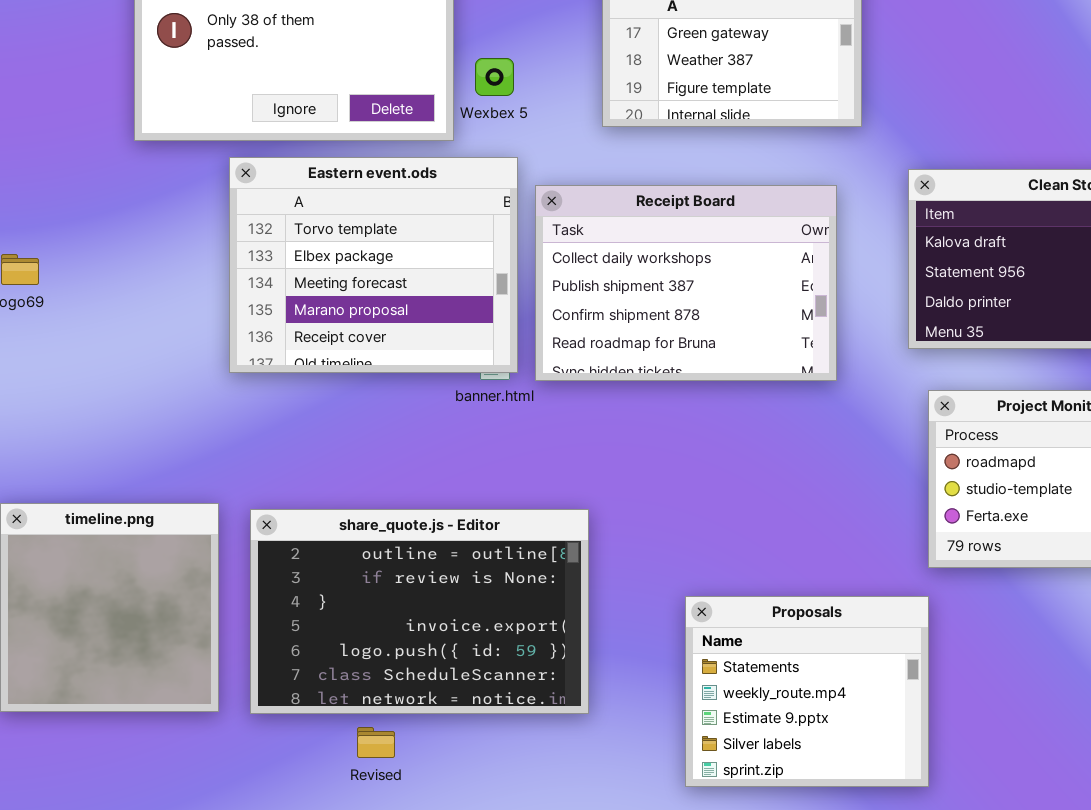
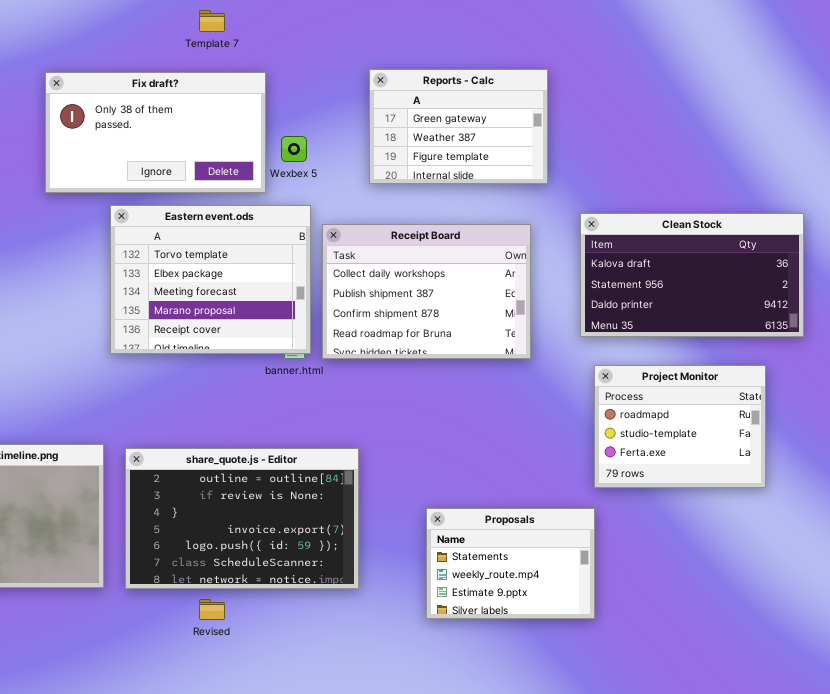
Proposals: [685,596,929,787] -> [426,508,595,619], resized

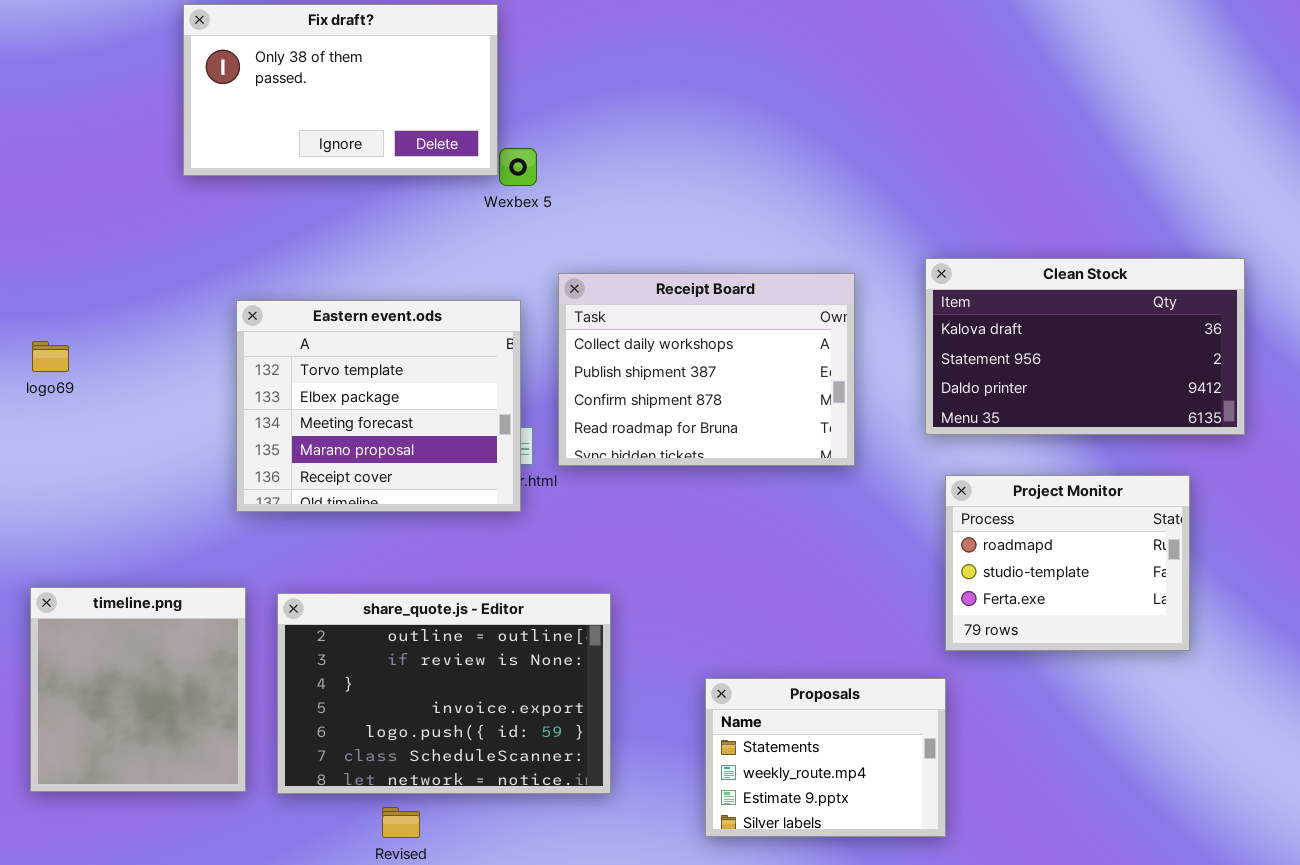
Reports - Calc: [369,69,548,184] -> none, closed
Fix draft?: [45,72,266,193] -> [183,4,498,176], moved
Eastern event.ods: [110,205,311,354] -> [236,300,521,512], moved

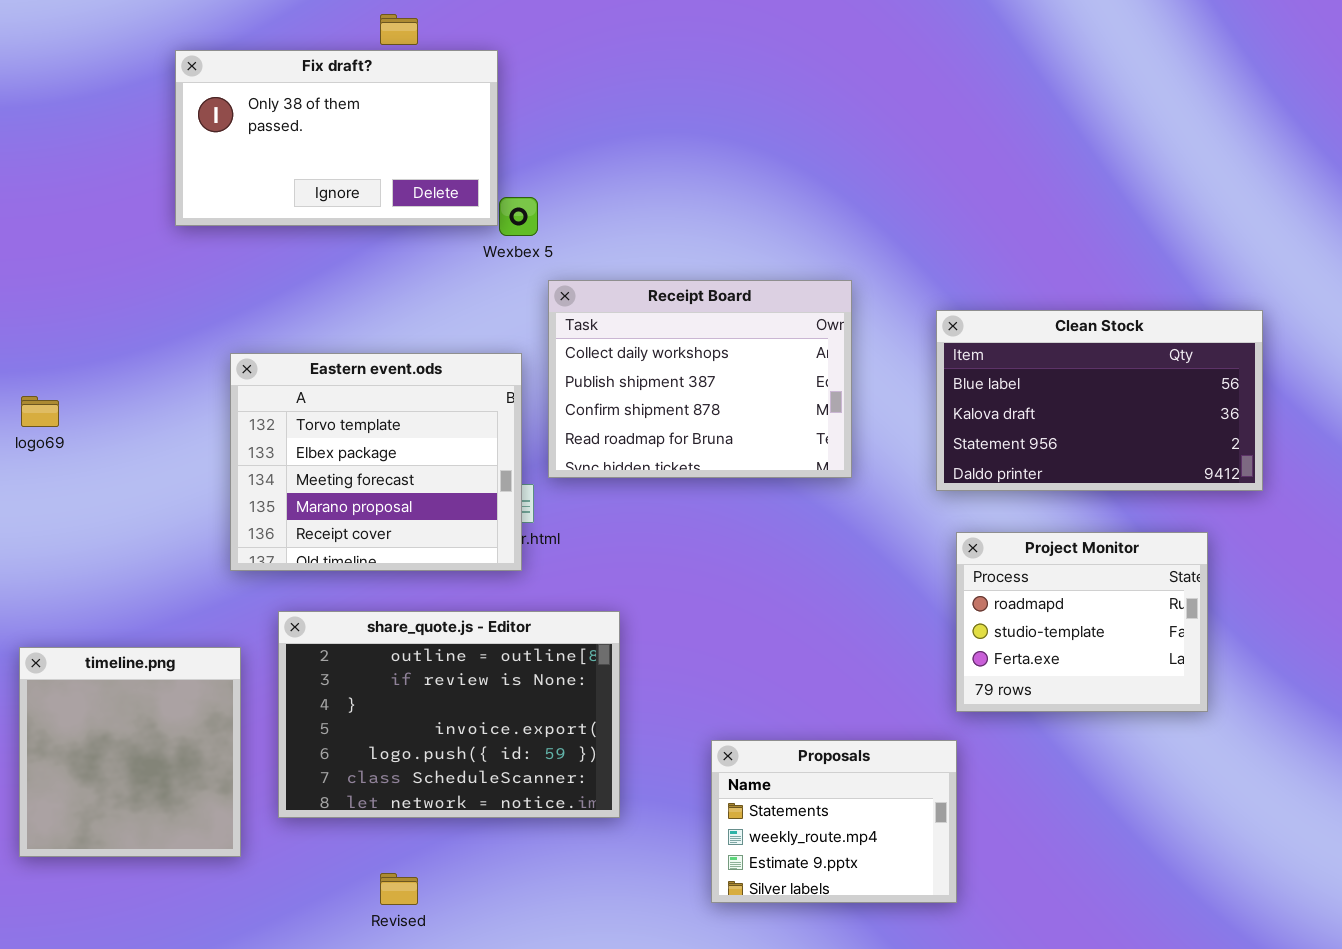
Clean Stock: [925,258,1245,435] -> [936,310,1263,491], scrolled up 1 row
Receipt Board: [558,273,855,466] -> [548,280,852,478], moved
share_quote.js - Editor: [277,593,611,794] -> [278,611,620,818], moved

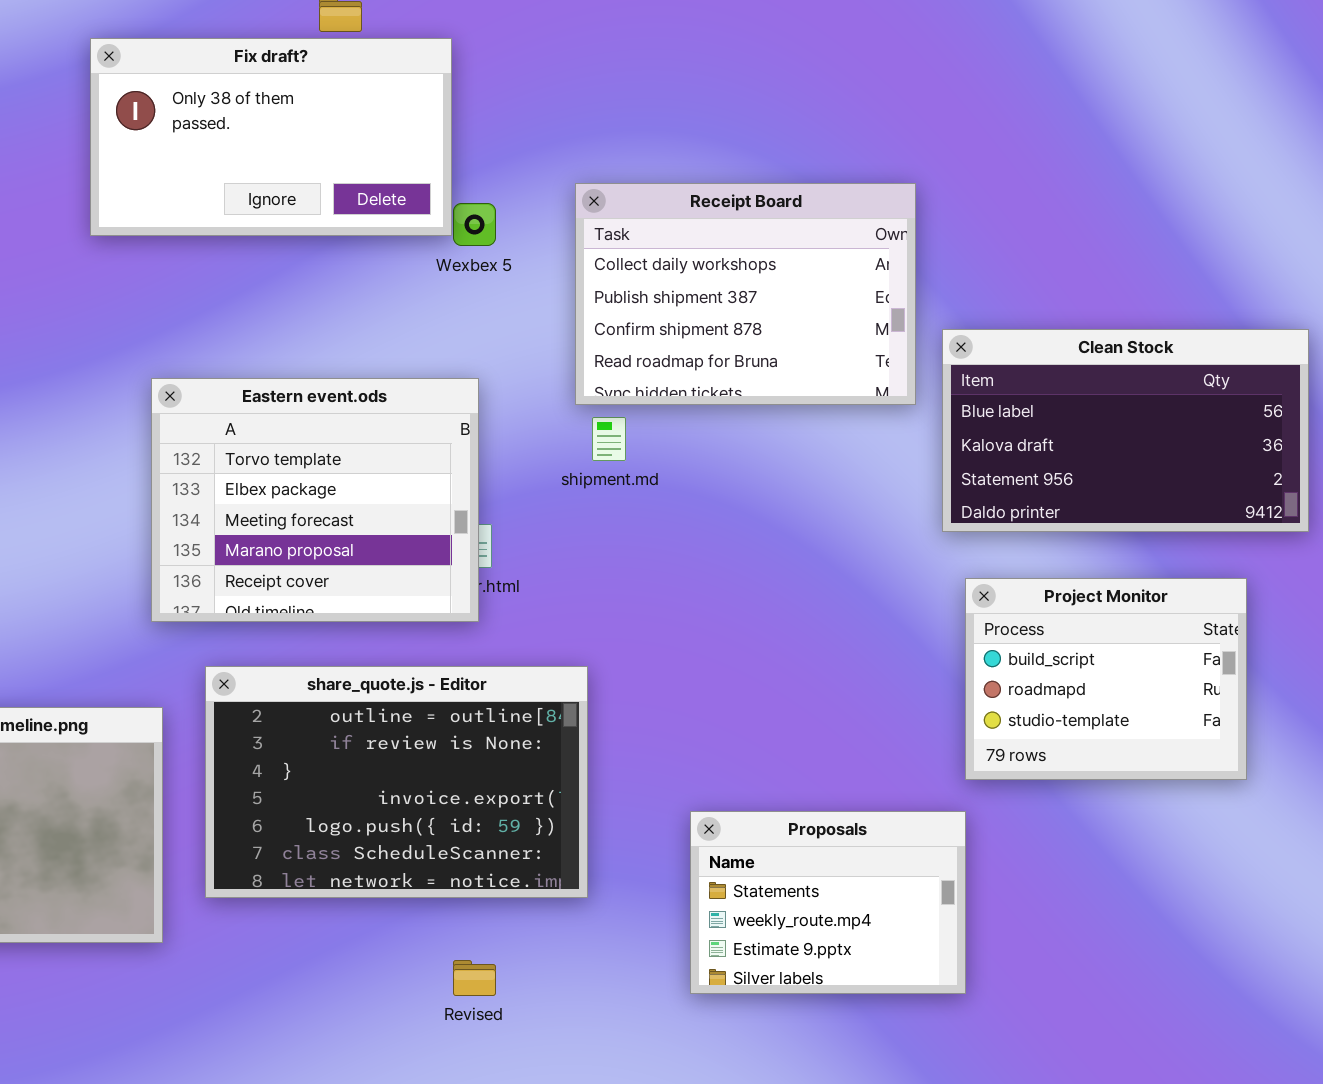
Receipt Board: [548,280,852,478] -> [575,183,916,405], moved
Project Monitor: [956,532,1208,712] -> [965,578,1247,780], scrolled up 1 row
Revised: [380,873,418,905] -> [453,960,496,996], moved

